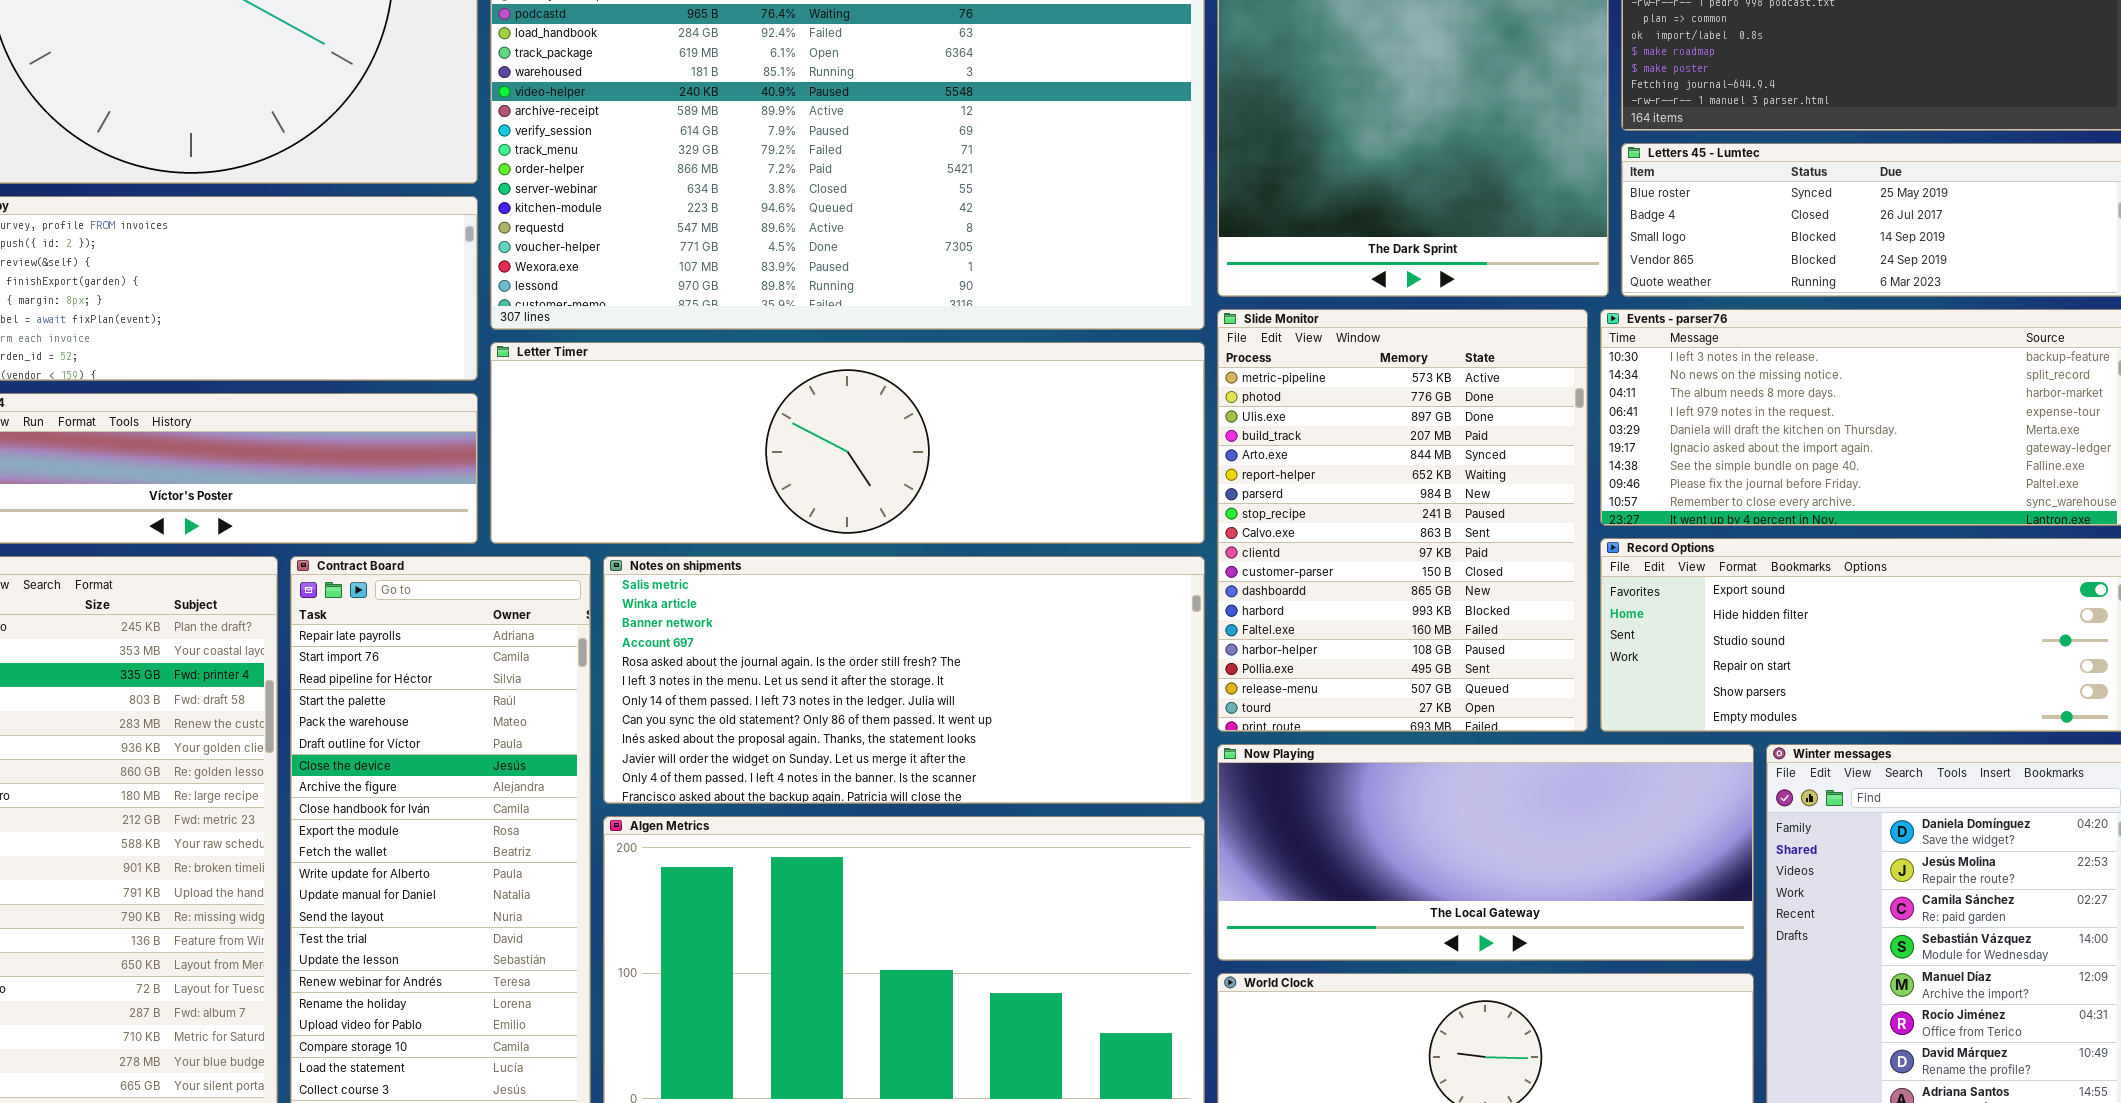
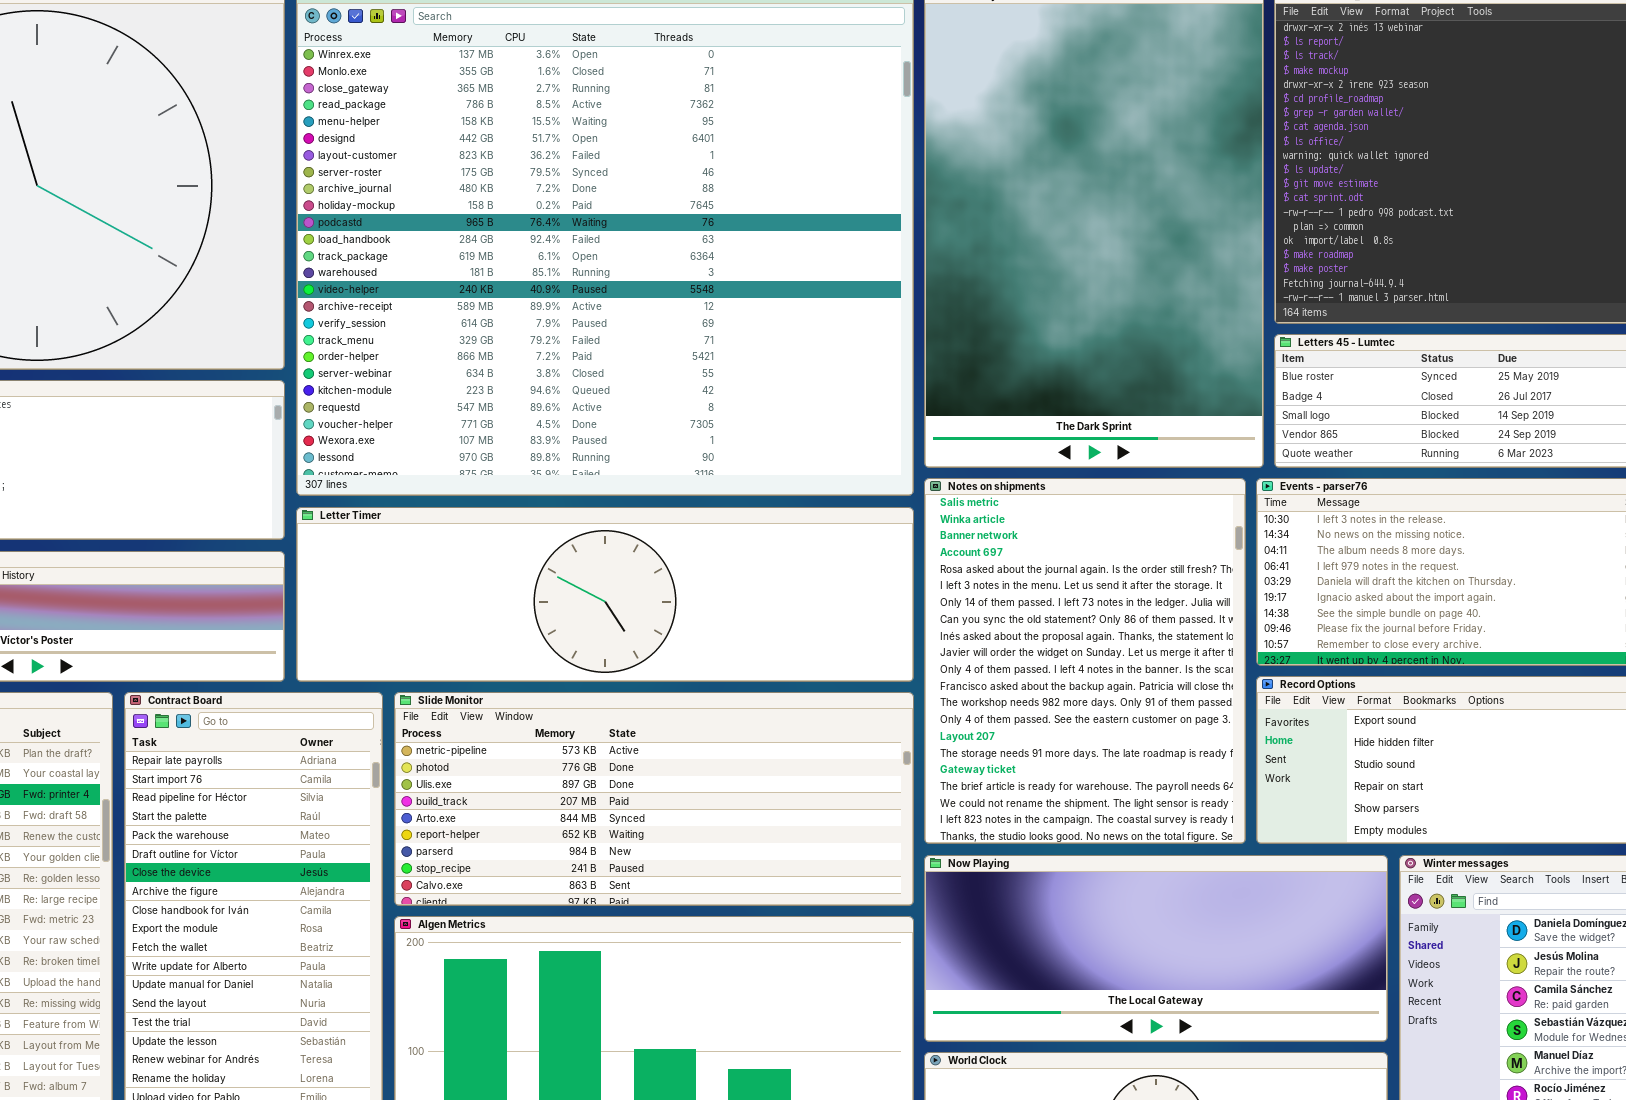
Slide Monitor: [1217,309,1588,732] -> [394,692,914,906], moved, resized
Notes on shipments: [603,556,1205,804] -> [924,478,1246,844], moved, resized

